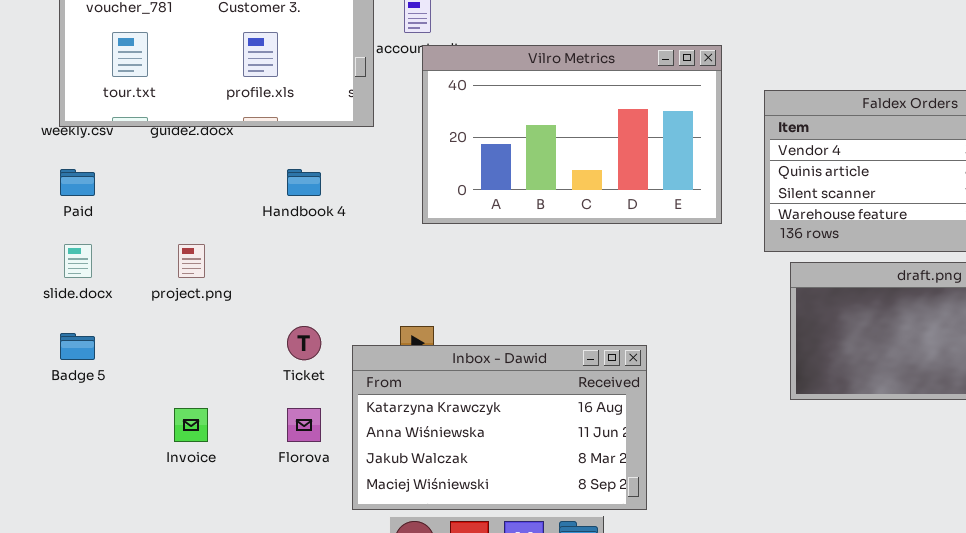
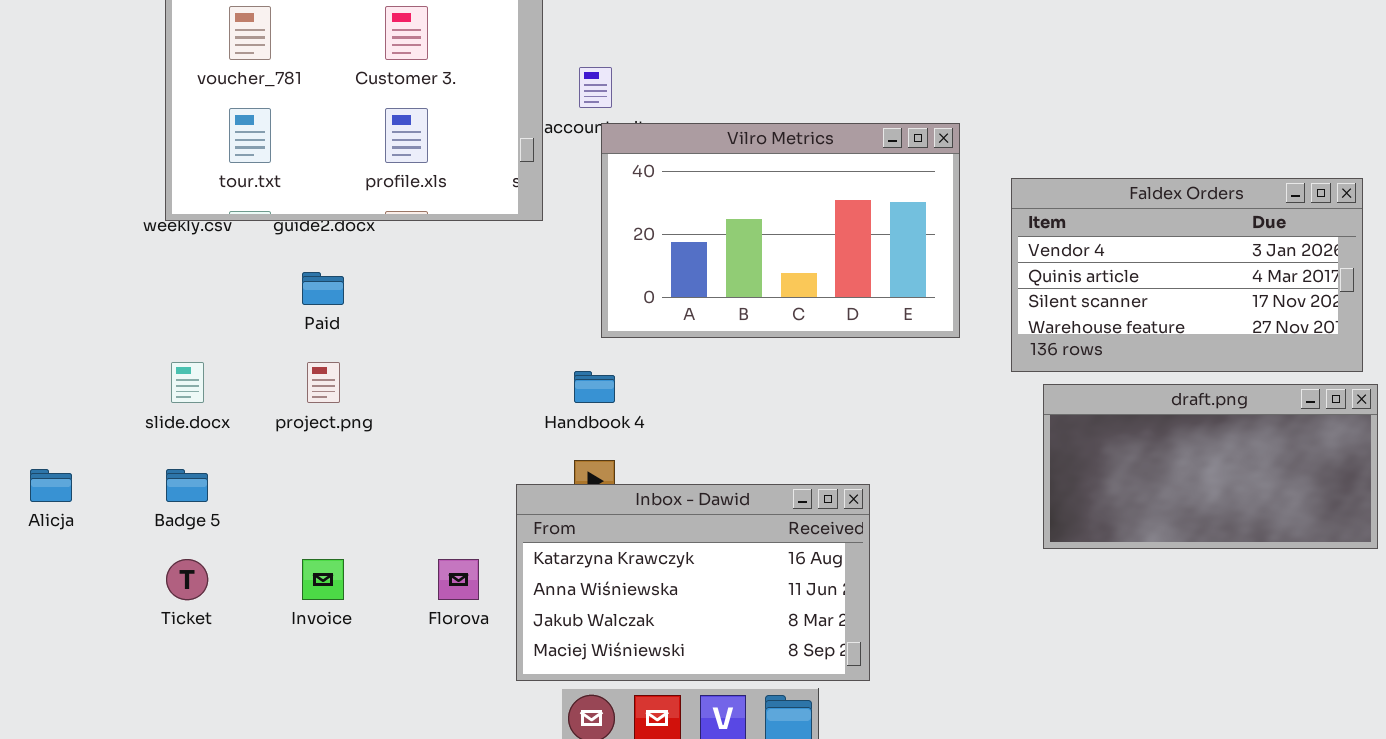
Paid: [60,169,95,196] -> [302,272,344,305], moved
Handbook 4: [287,169,321,196] -> [574,371,615,403], moved
Ticket: [287,326,321,360] -> [166,559,208,600], moved

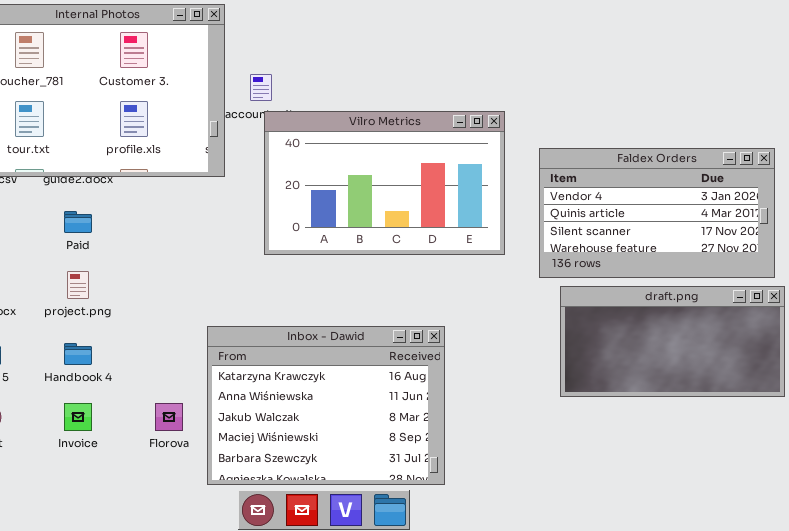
Handbook 4: [574,371,615,403] -> [64,343,92,365], moved
Inbox - Dawid: [516,484,870,681] -> [207,326,445,485], resized

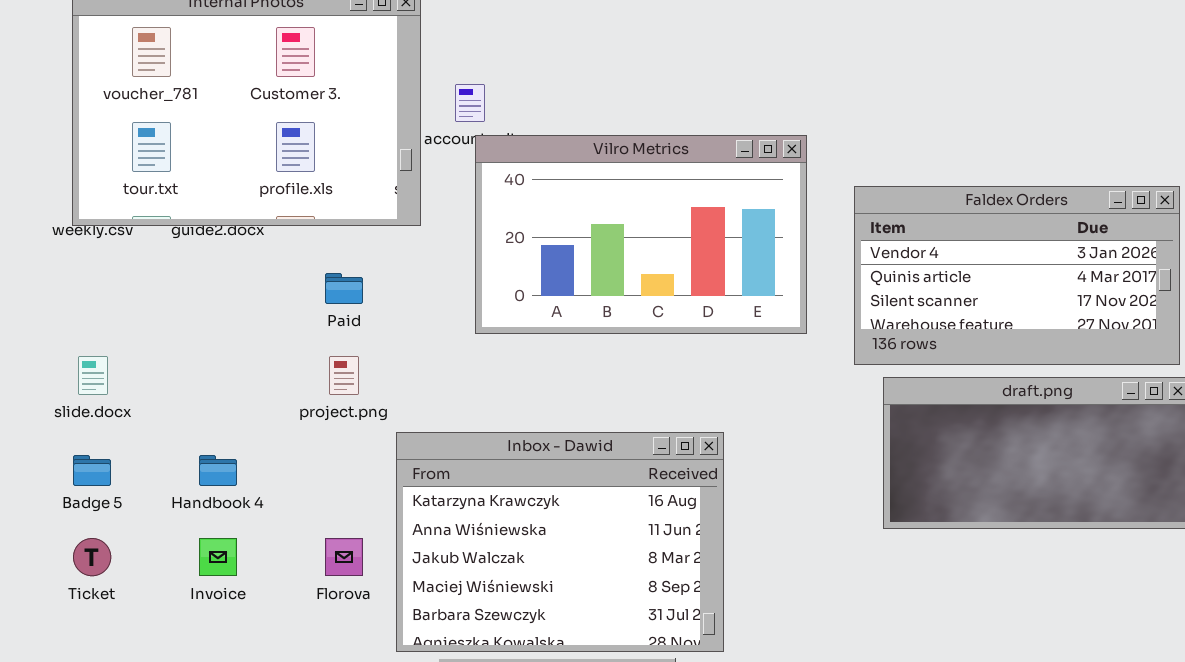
Paid: [64,211,92,233] -> [325,273,363,304], moved
project.png: [67,271,89,299] -> [329,356,359,395], moved

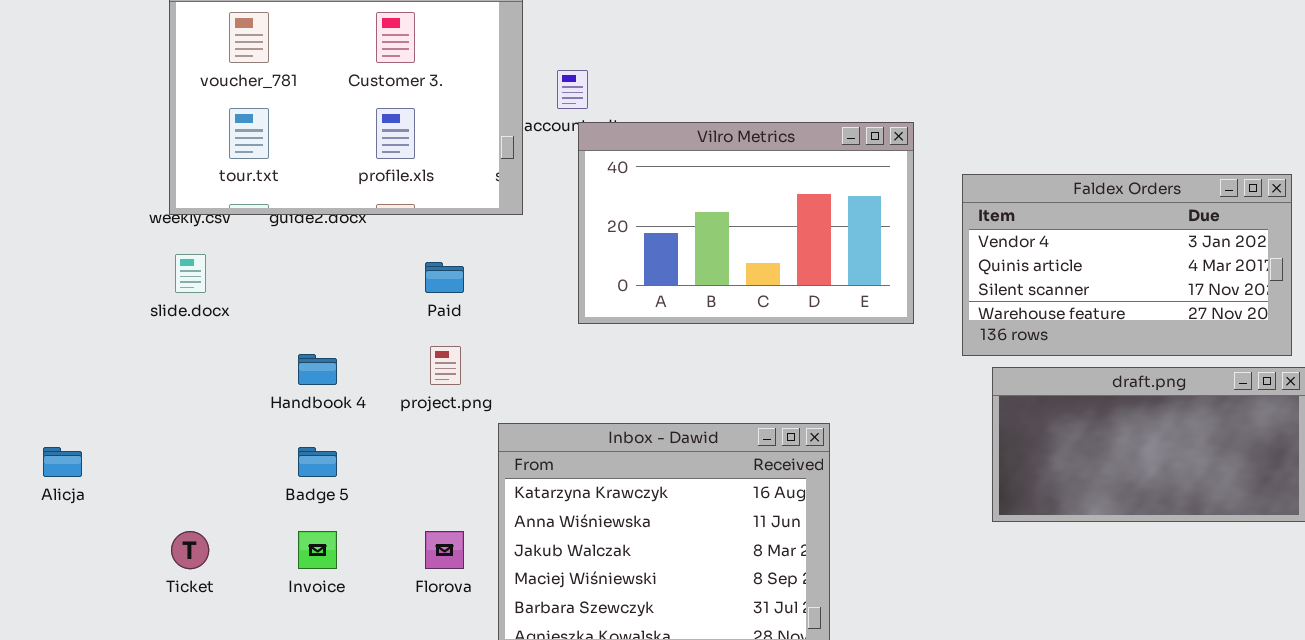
slide.docx: [78,356,108,395] -> [175,254,206,293], moved
Badge 5: [73,455,111,486] -> [298,447,337,477], moved
Handbook 4: [199,455,237,486] -> [298,354,337,385], moved

